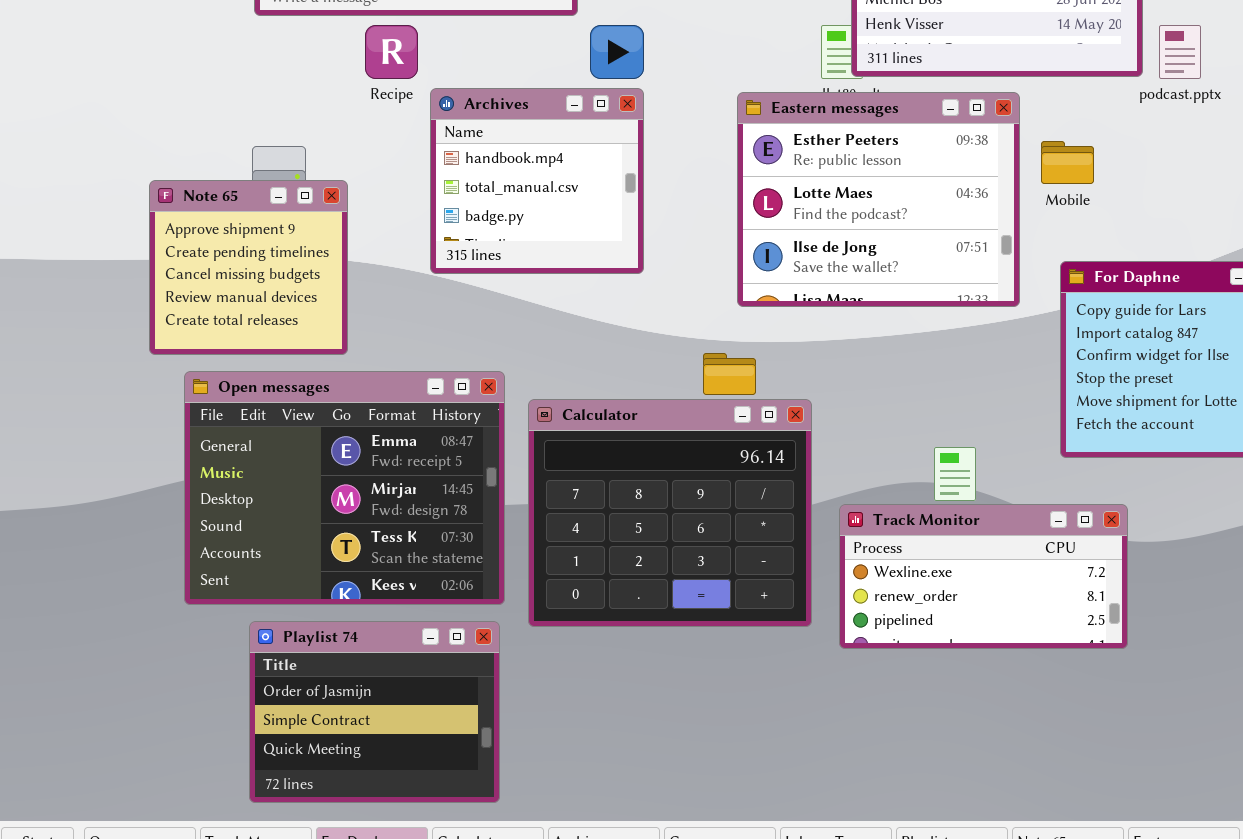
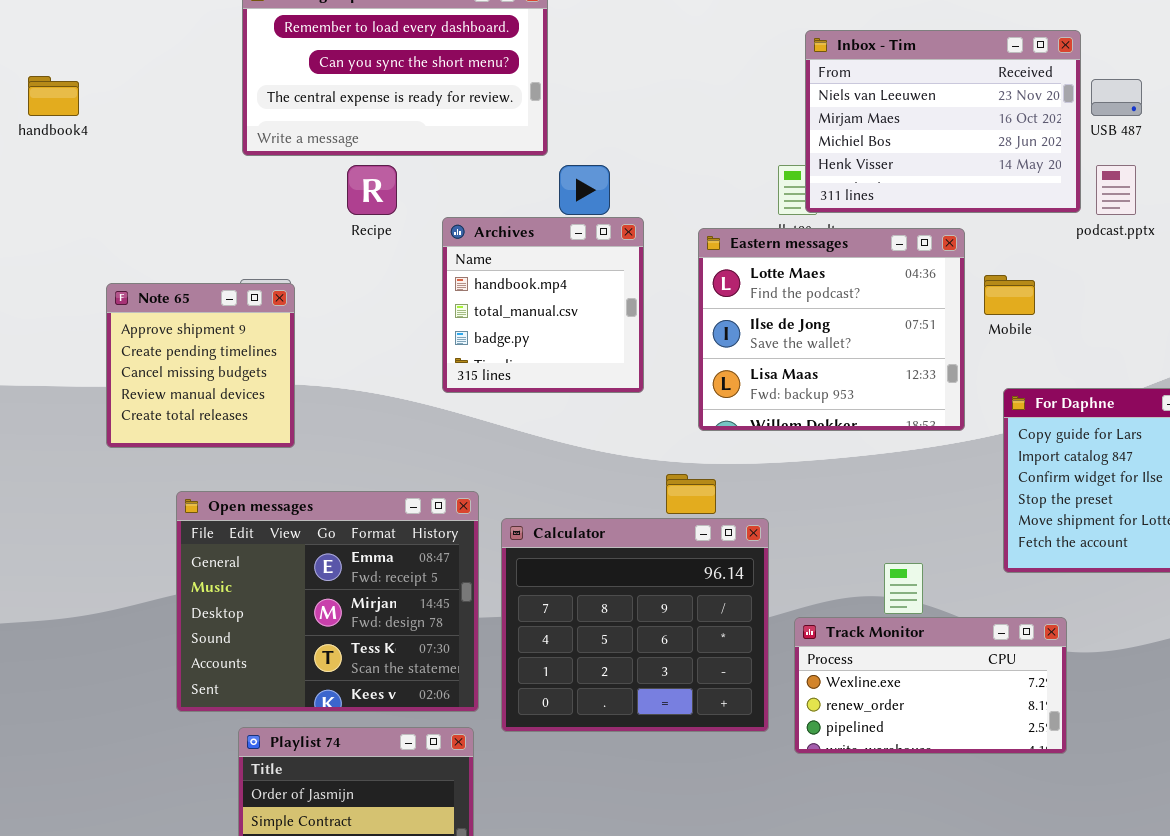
Archives: [430,88,644,274] -> [442,217,644,393], moved
Eastern messages: [737,92,1020,307] -> [698,228,965,431], scrolled down 1 row
Note 65: [149,180,348,355] -> [106,283,295,448], moved

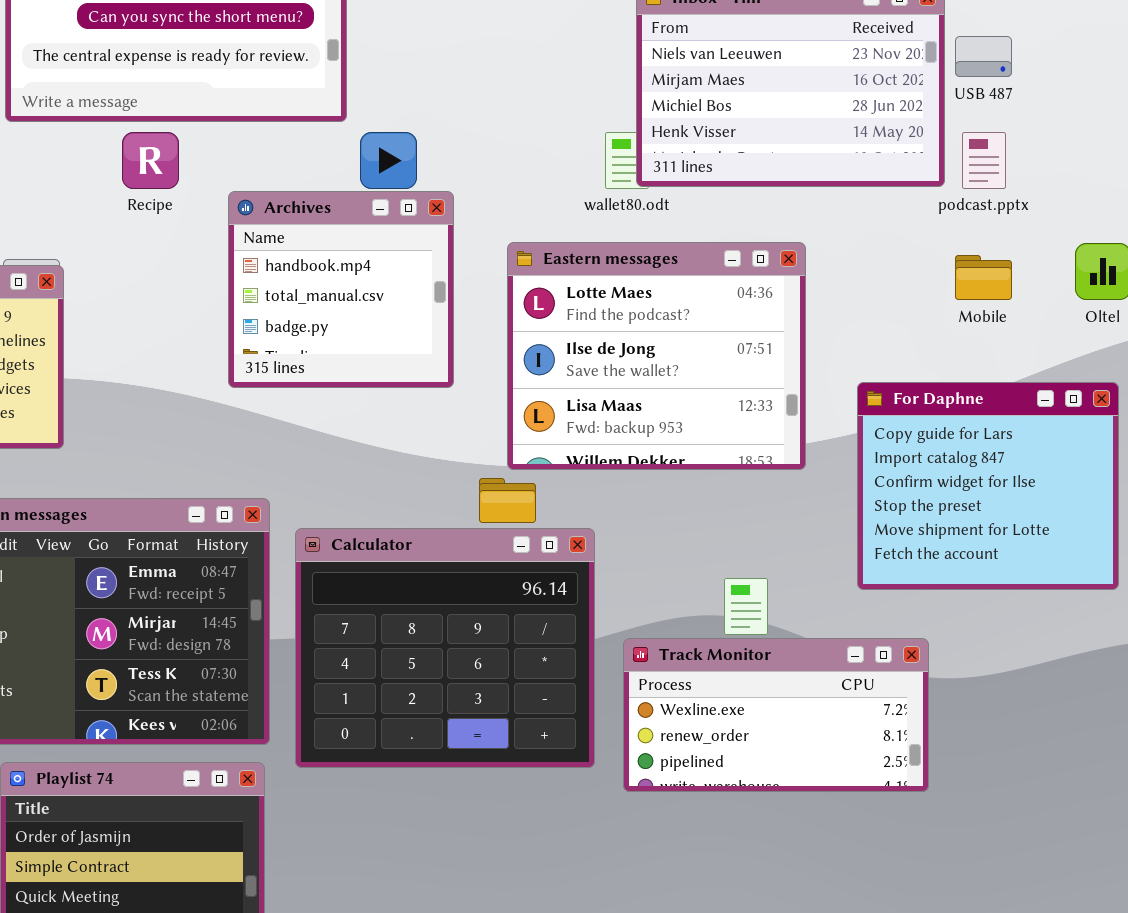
Eastern messages: [698,228,965,431] -> [507,242,806,470], moved
Mobile: [984,275,1035,315] -> [955,255,1012,300], moved

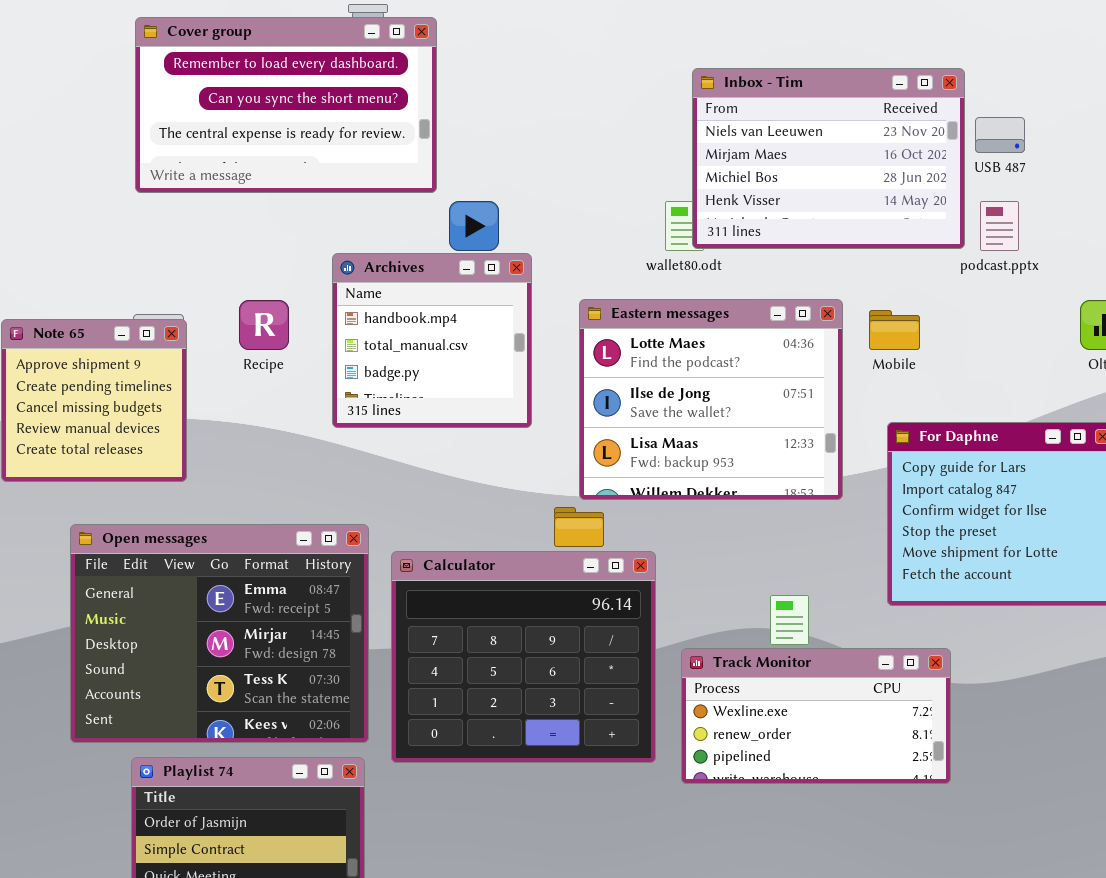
Recipe: [122,132,179,189] -> [239,300,289,350], moved
Mobile: [955,255,1012,300] -> [869,310,920,350], moved

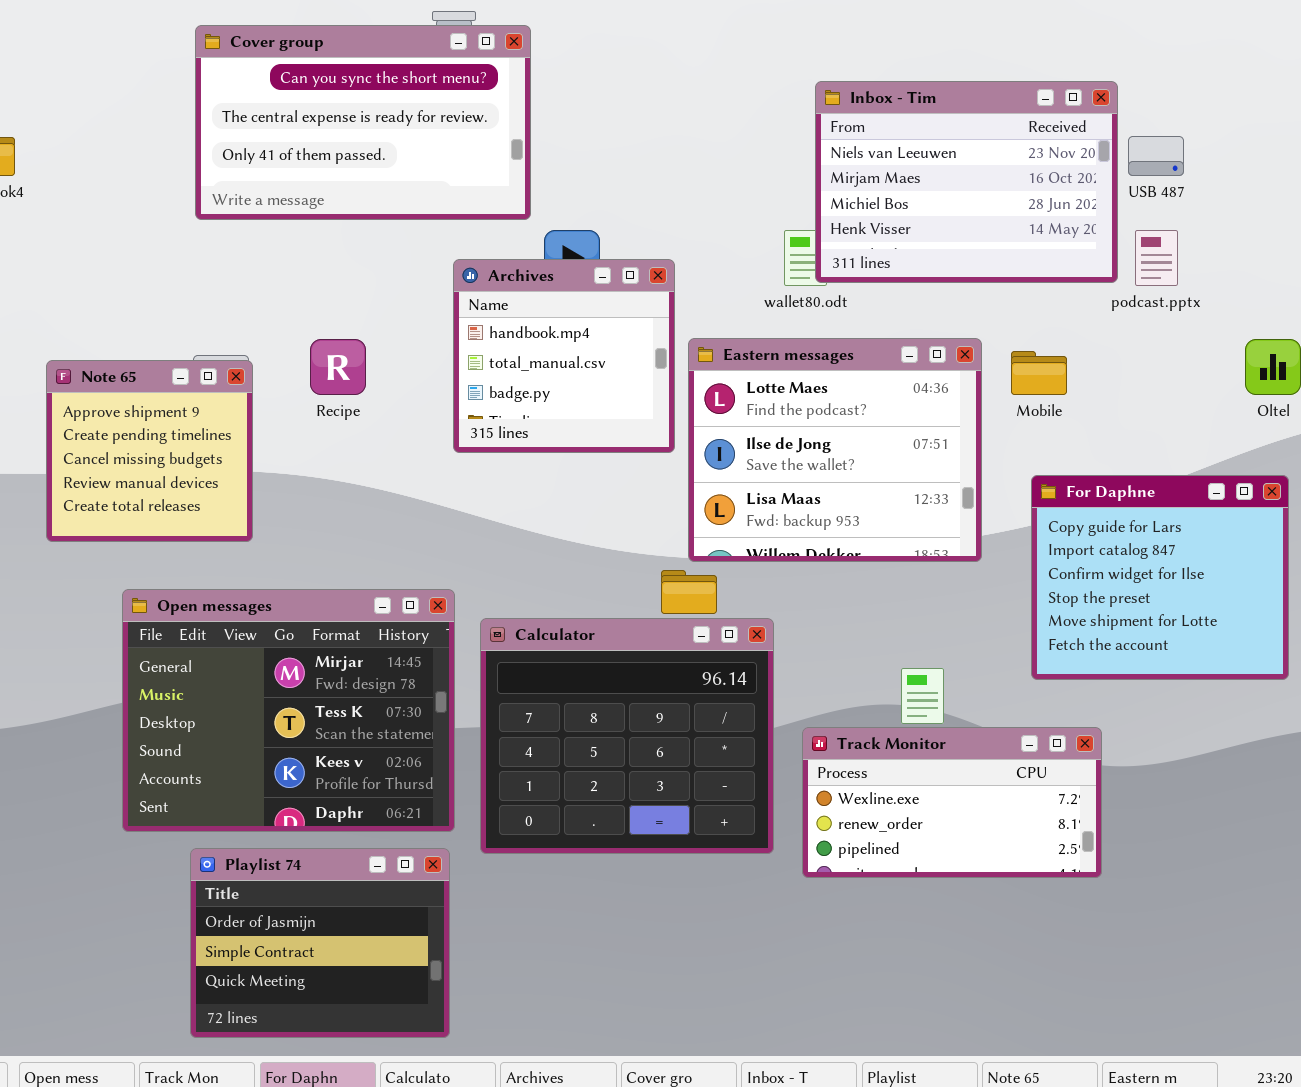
Cover group: [135,17,437,193] -> [195,25,531,220], scrolled down 1 row
Archives: [332,253,532,428] -> [453,259,675,453], moved
Open messages: [70,524,369,743] -> [122,589,455,832], scrolled down 1 row

